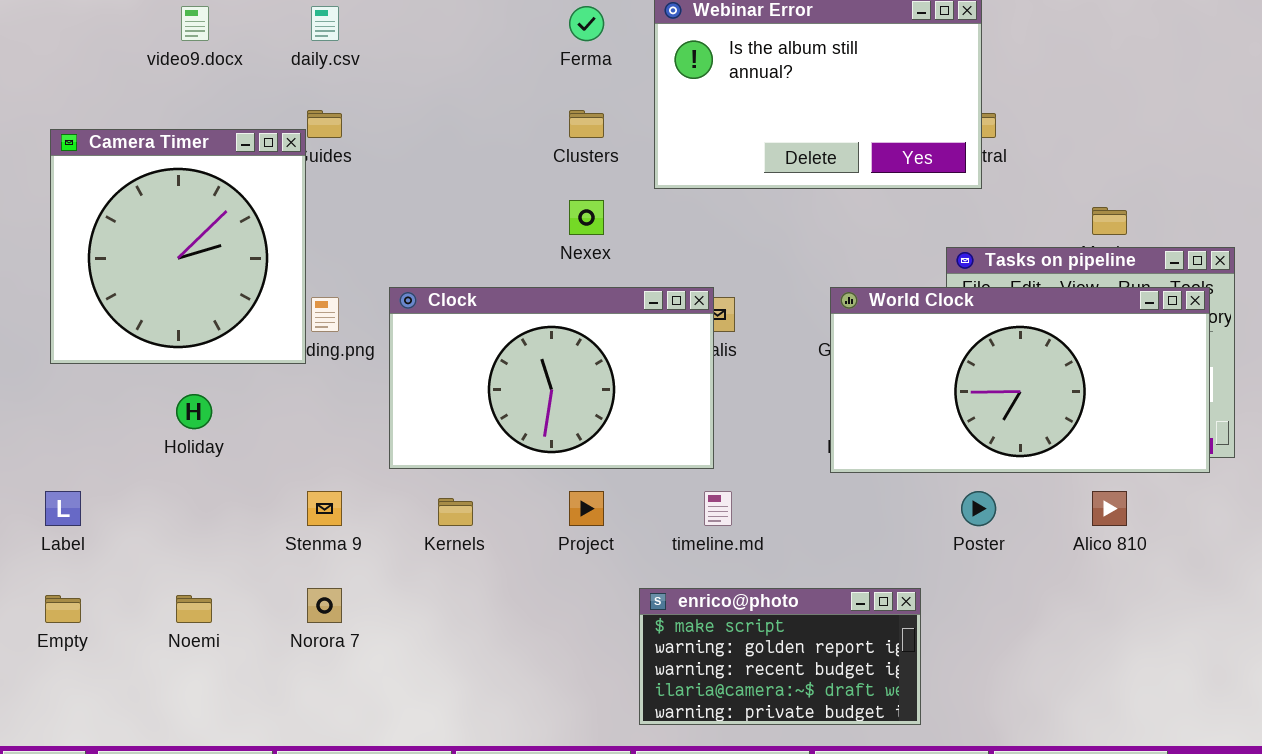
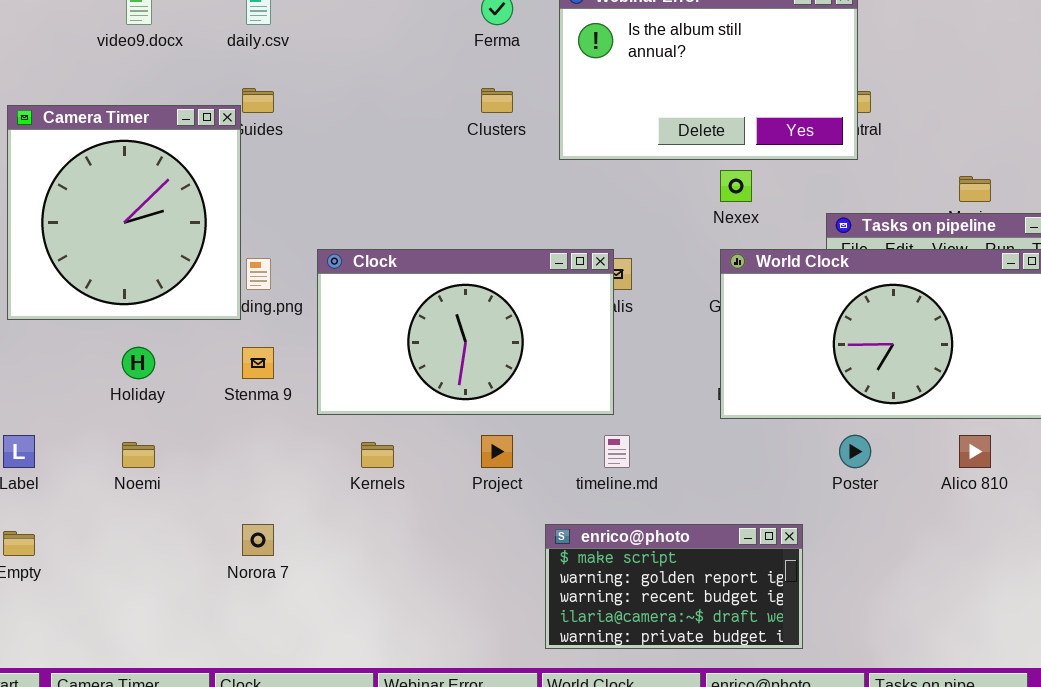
Nexex: [569,200,604,235] -> [720,170,752,202], moved
Stenma 9: [307,491,342,526] -> [242,347,274,379], moved
Noemi: [176,595,212,623] -> [122,442,155,468], moved

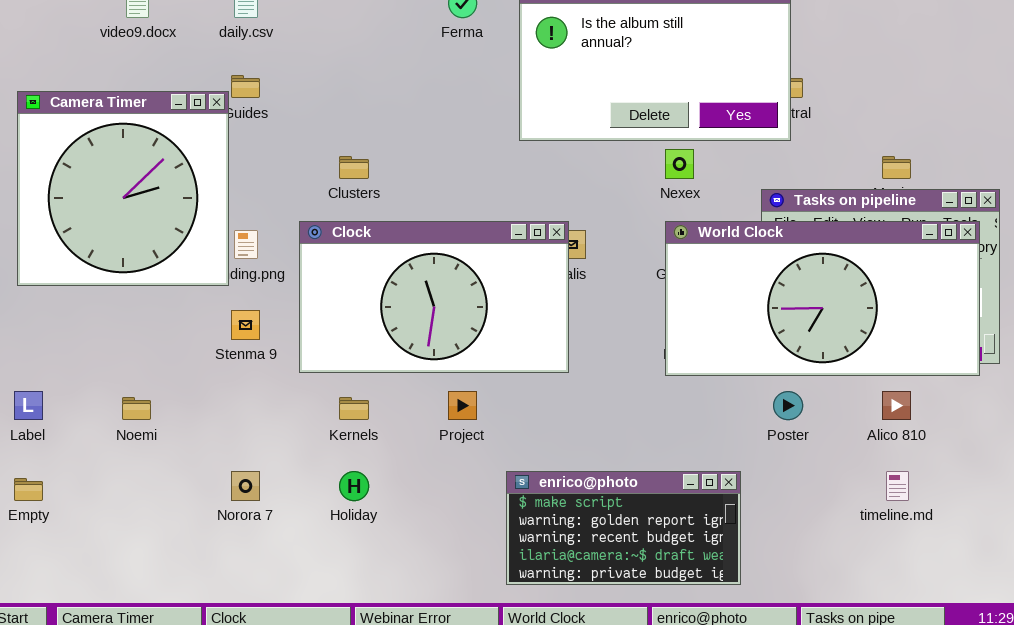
Clusters: [481,88,513,113] -> [339,156,369,179], moved
Holiday: [122,347,155,379] -> [339,471,369,501], moved
timeline.md: [604,435,630,468] -> [886,471,909,501], moved

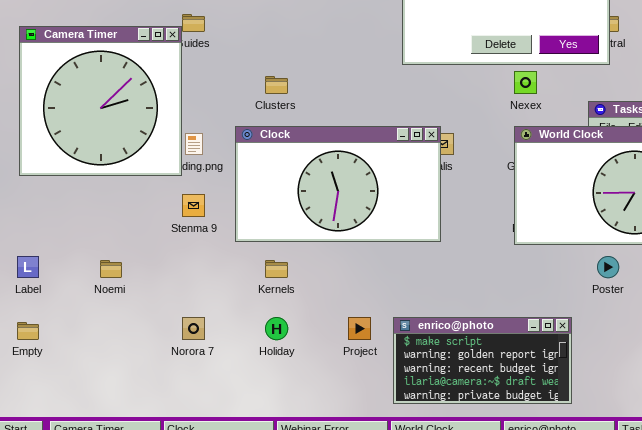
Project: [448,391,477,420] -> [348,317,371,340], moved

